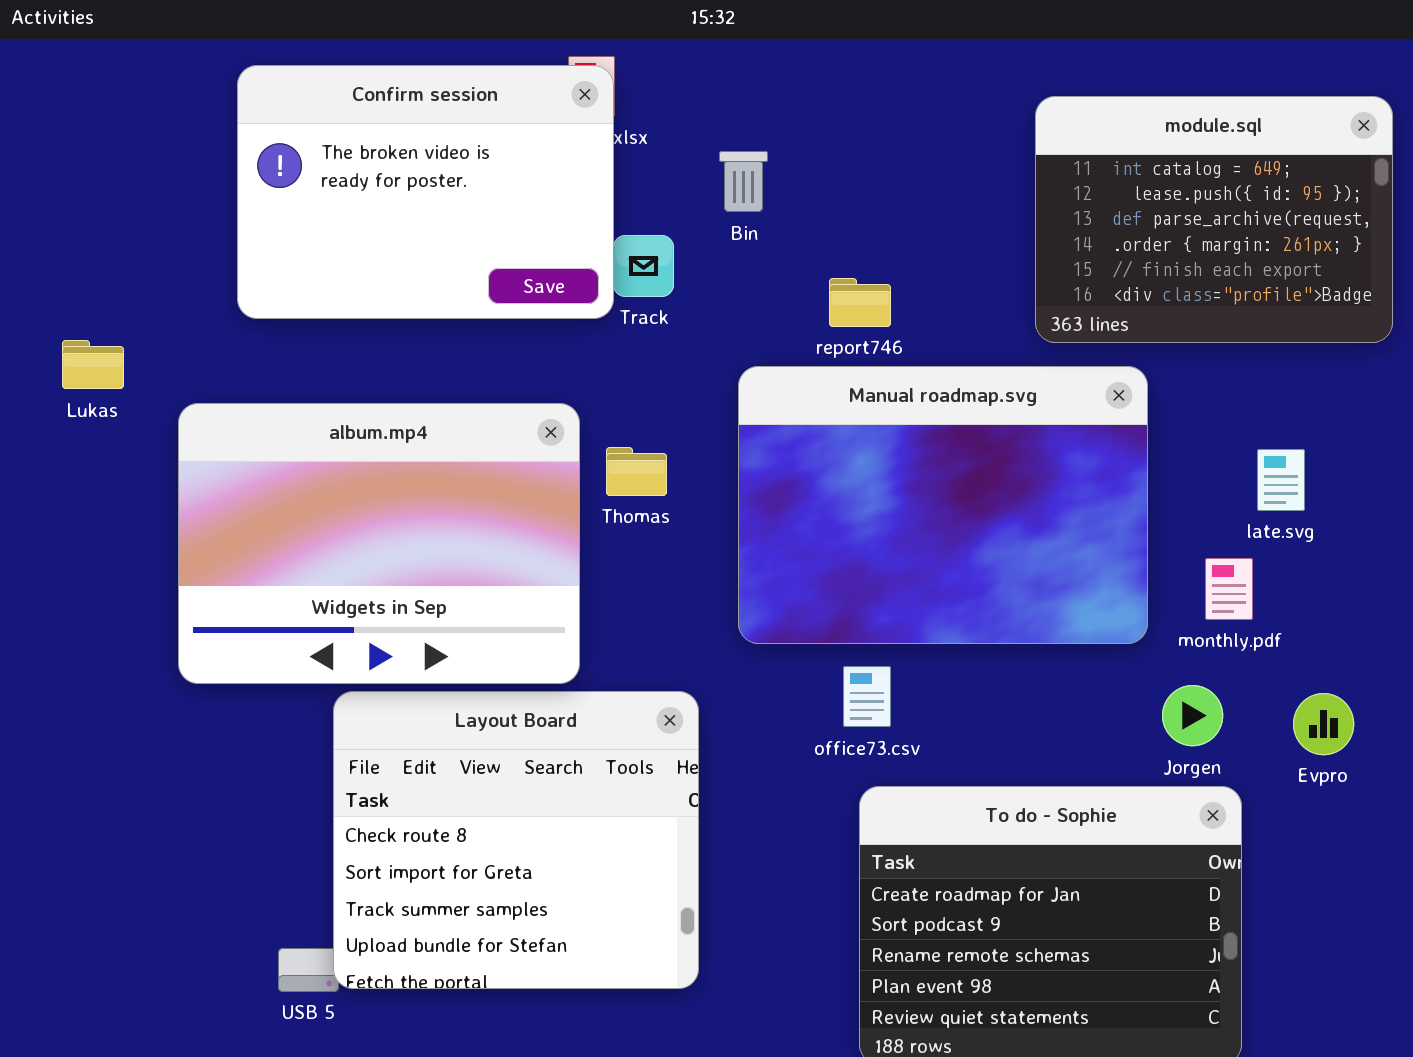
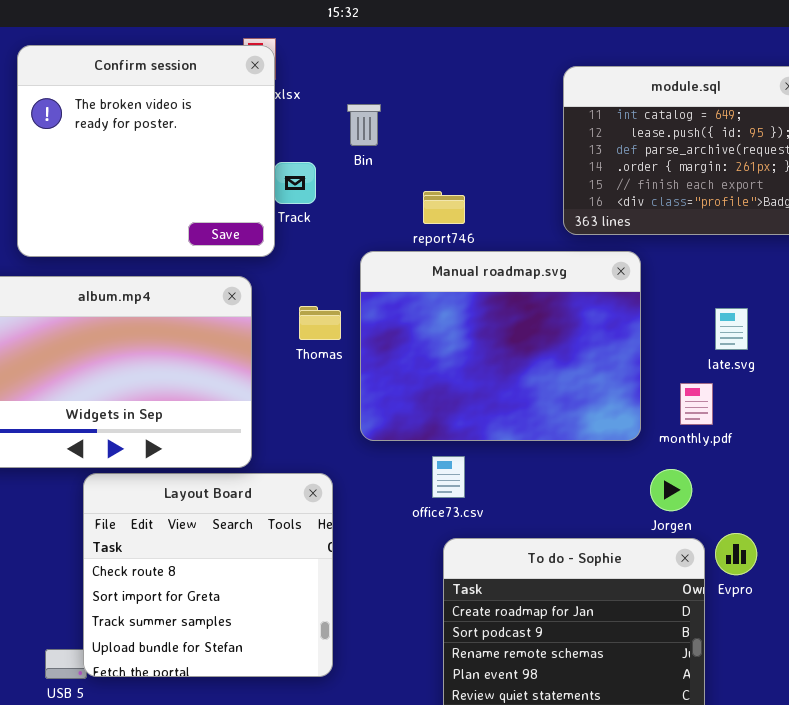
Confirm session: [237,65,614,319] -> [17,45,275,257], resized
Thomas: [606,447,667,496] -> [299,306,341,340], moved
Evpro: [1293,693,1354,755] -> [715,533,757,575], moved

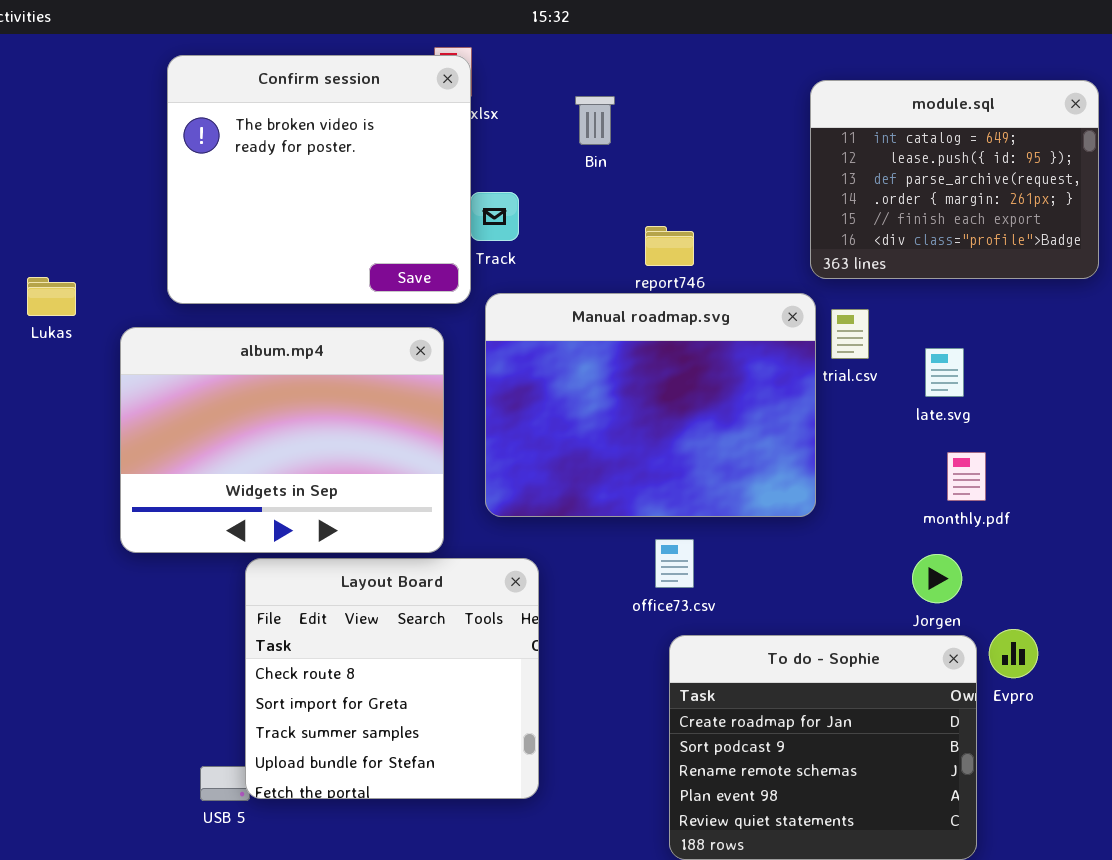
Bin: [347,104,381,146] -> [575,96,615,145], moved
Manual roadmap.svg: [360,251,641,441] -> [485,293,816,517], moved
late.svg: [715,308,748,350] -> [925,348,964,397], moved

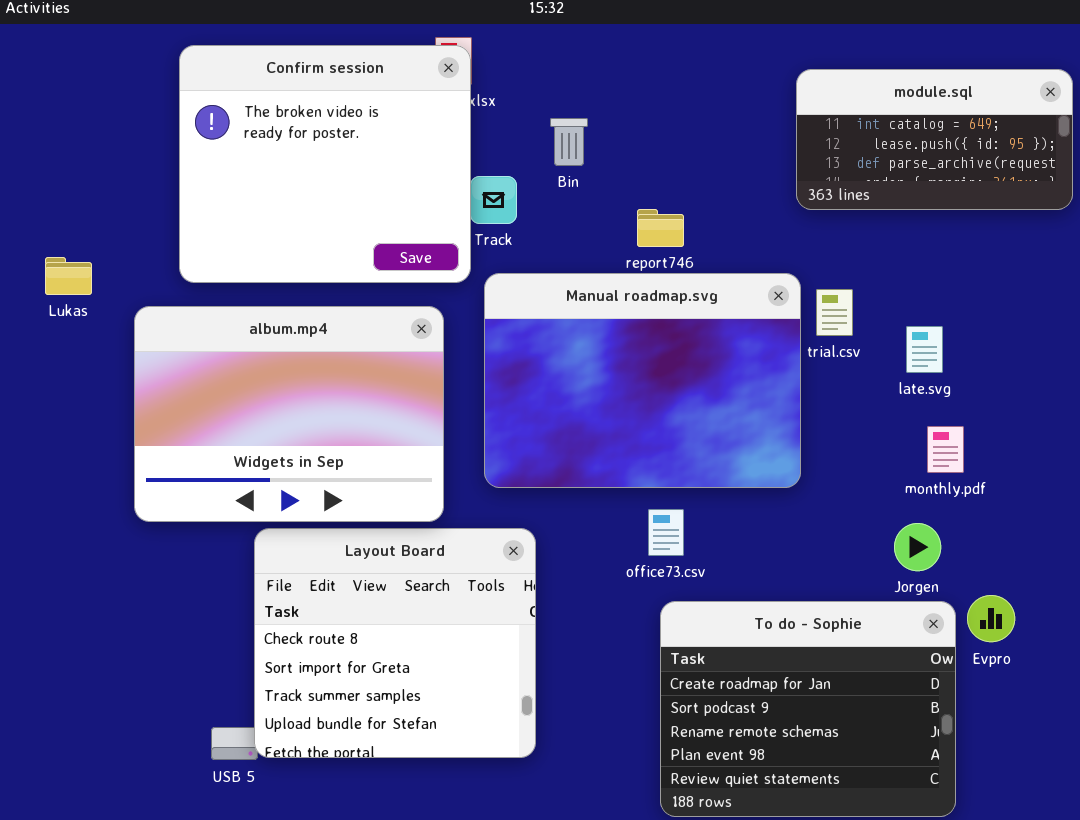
module.sql: [810,80,1099,279] -> [796,69,1073,210], resized
Bin: [575,96,615,145] -> [550,118,588,166], moved

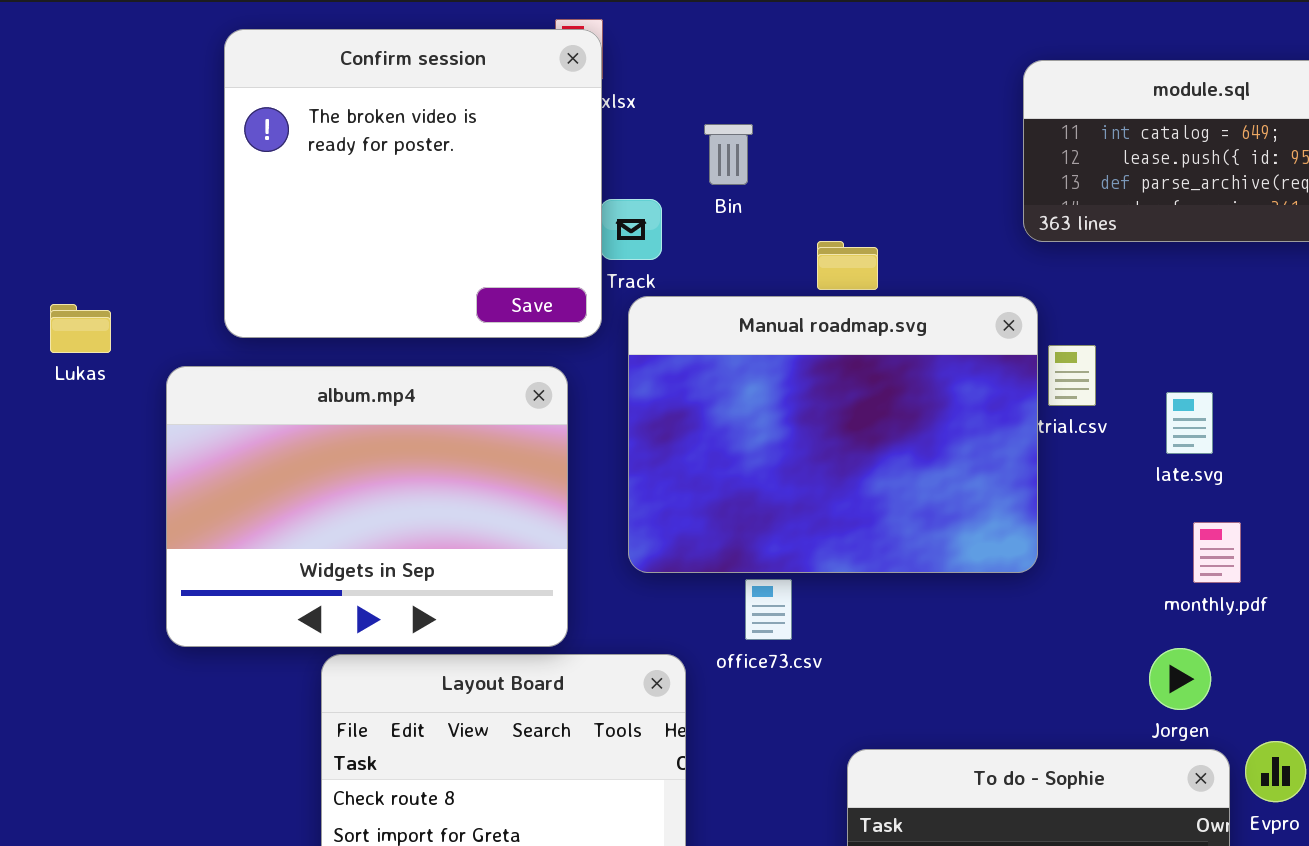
Manual roadmap.svg: [484,273,801,488] -> [628,296,1038,573], moved
office73.csv: [648,509,684,556] -> [745,579,792,640], moved

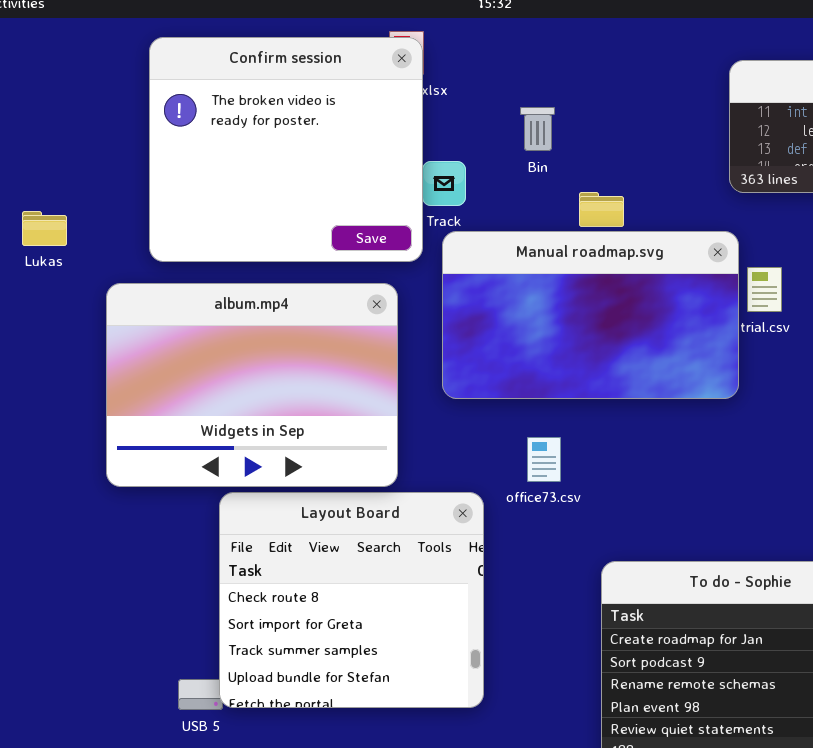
Bin: [704,124,753,185] -> [520,107,555,151], moved
Manual roadmap.svg: [628,296,1038,573] -> [442,231,739,399], resized
Lukas: [50,304,111,353] -> [22,211,67,246], moved

